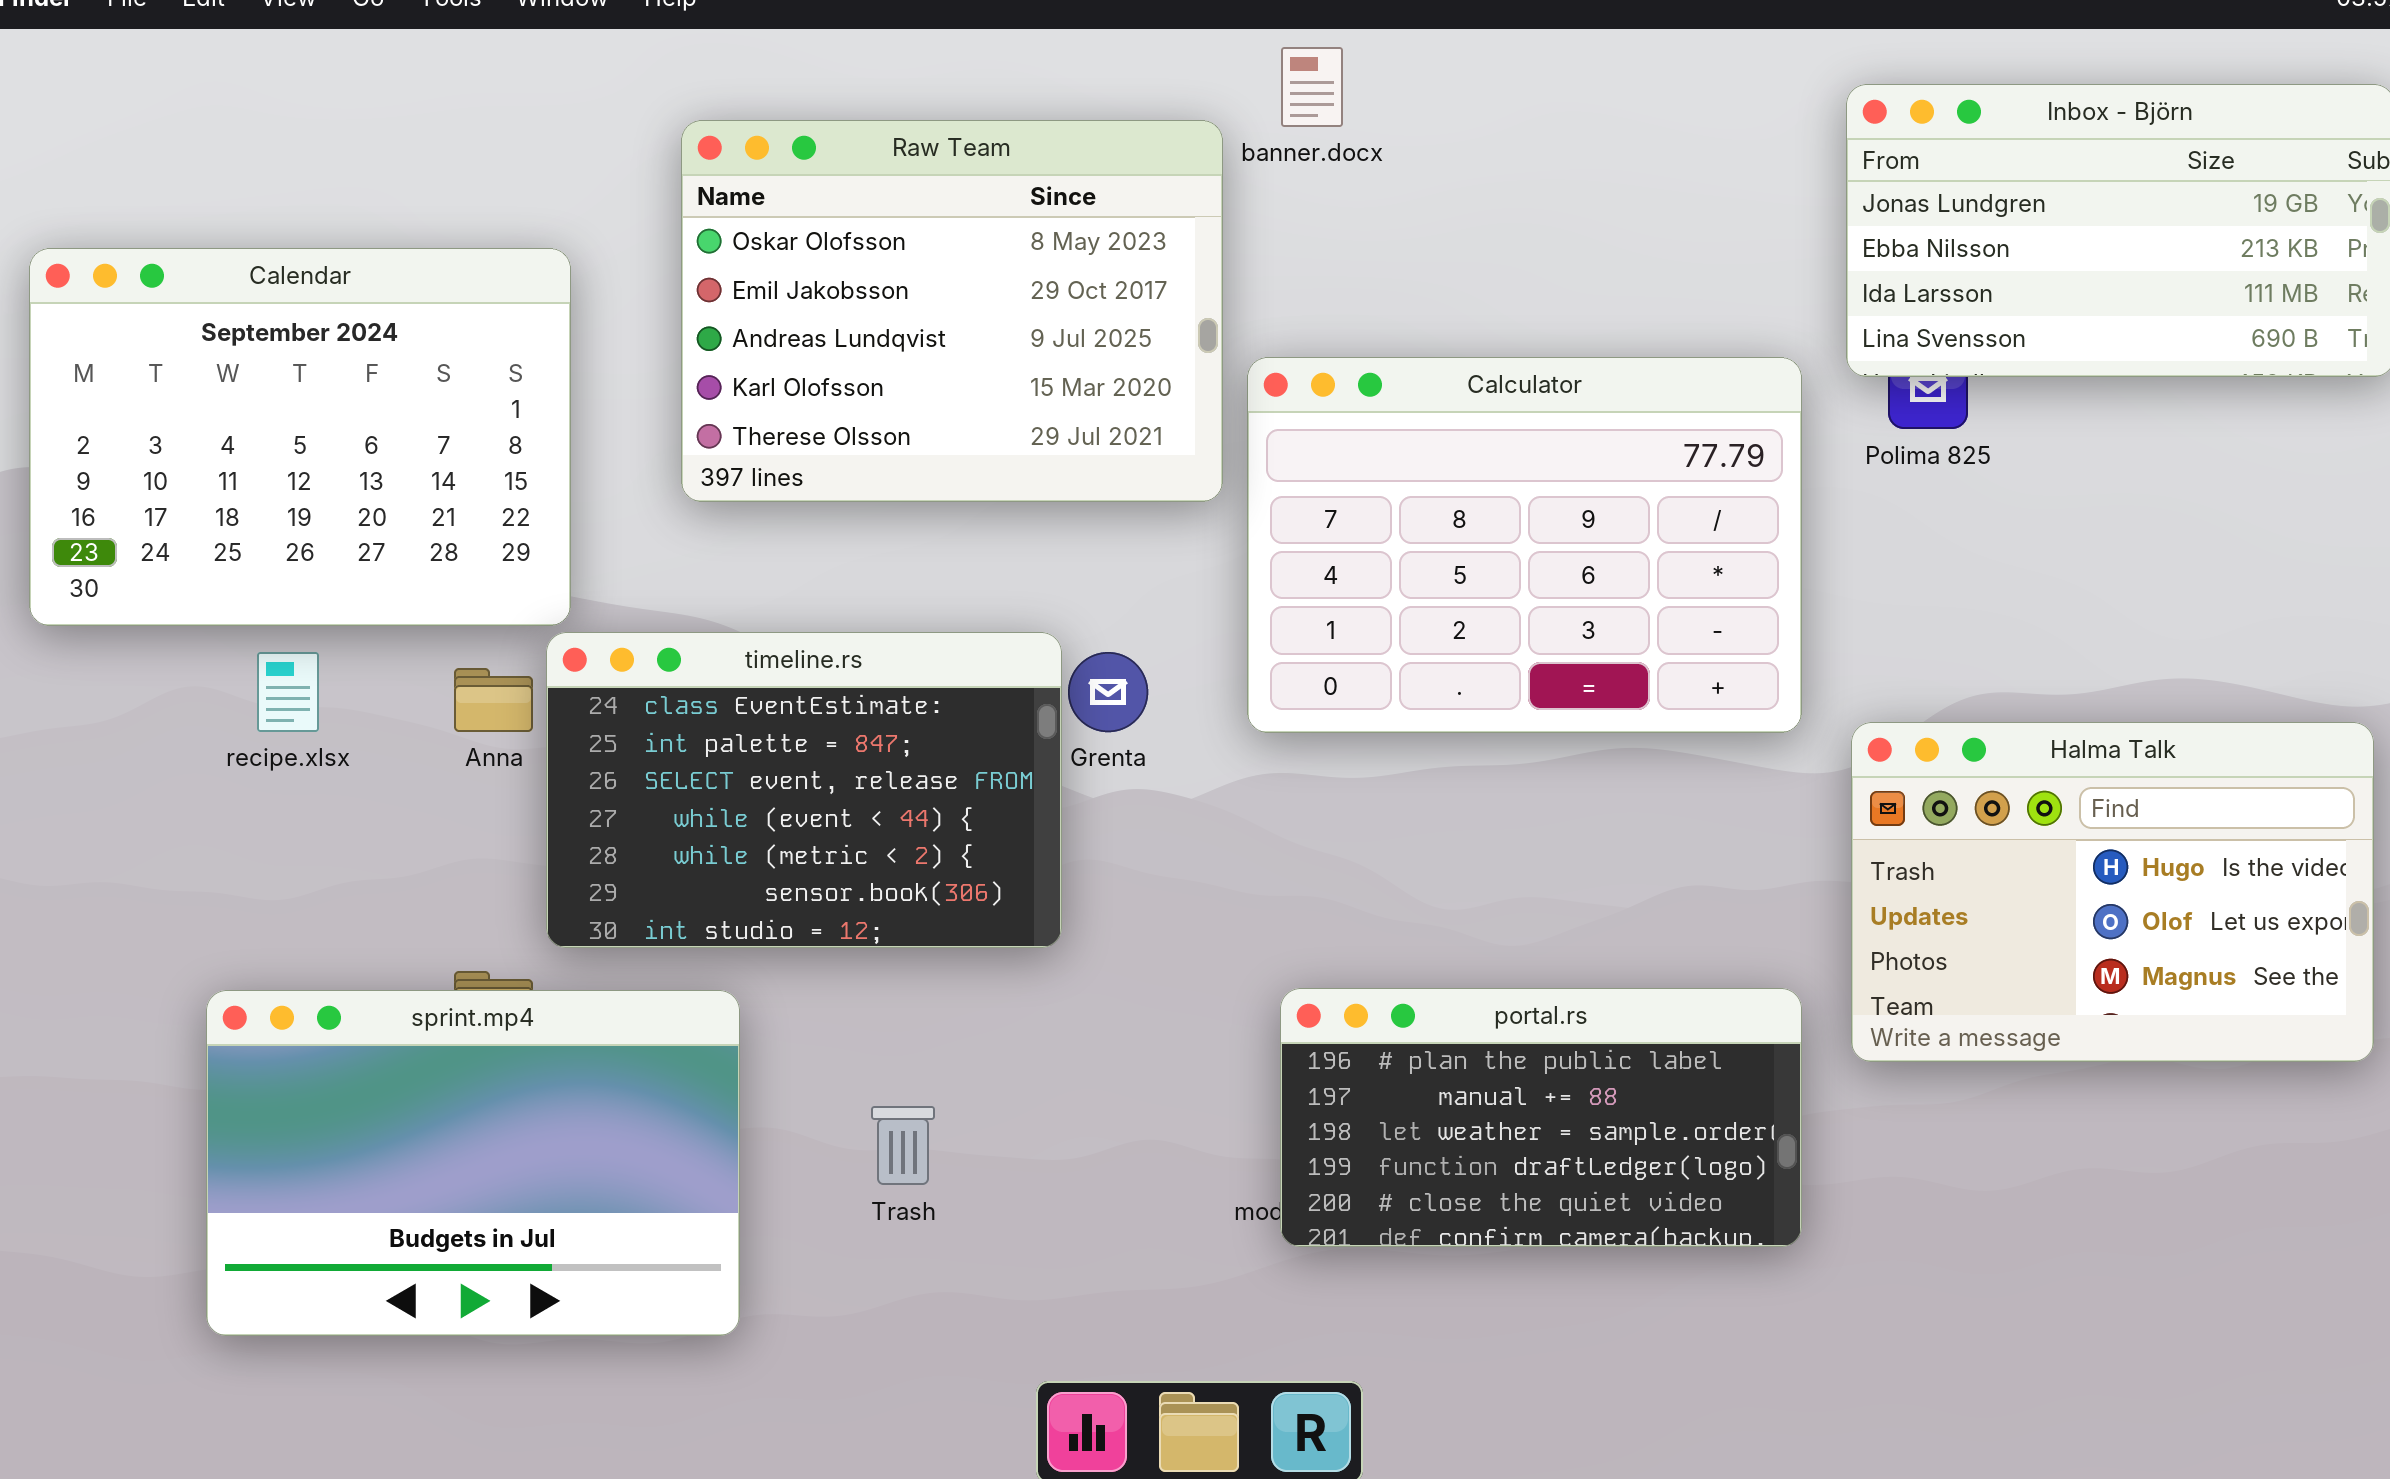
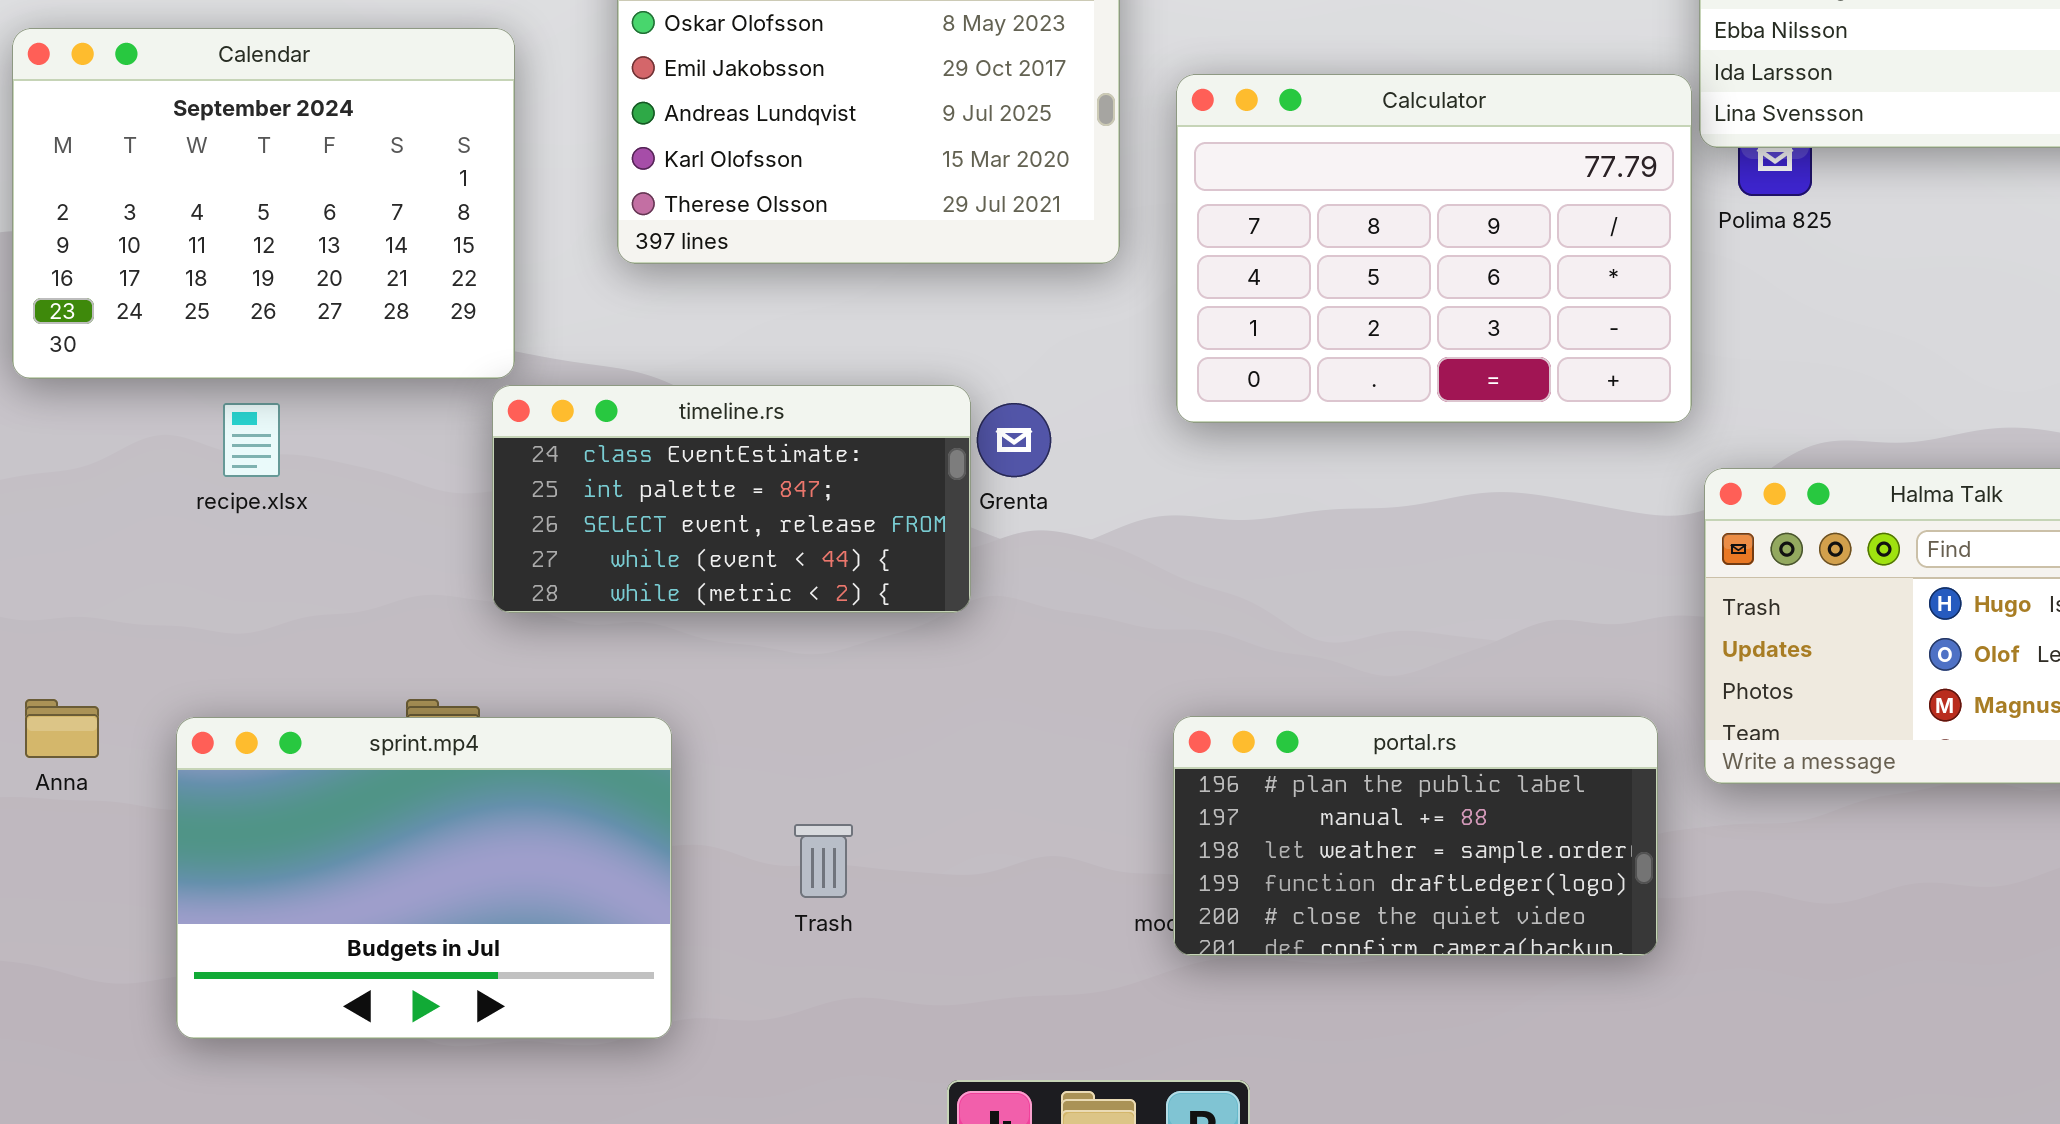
Calculator: [1247,357,1802,733] -> [1176,74,1692,423], moved
timeline.rs: [546,632,1062,948] -> [492,385,971,613], resized
Anna: [454,668,533,732] -> [25,699,99,758], moved

